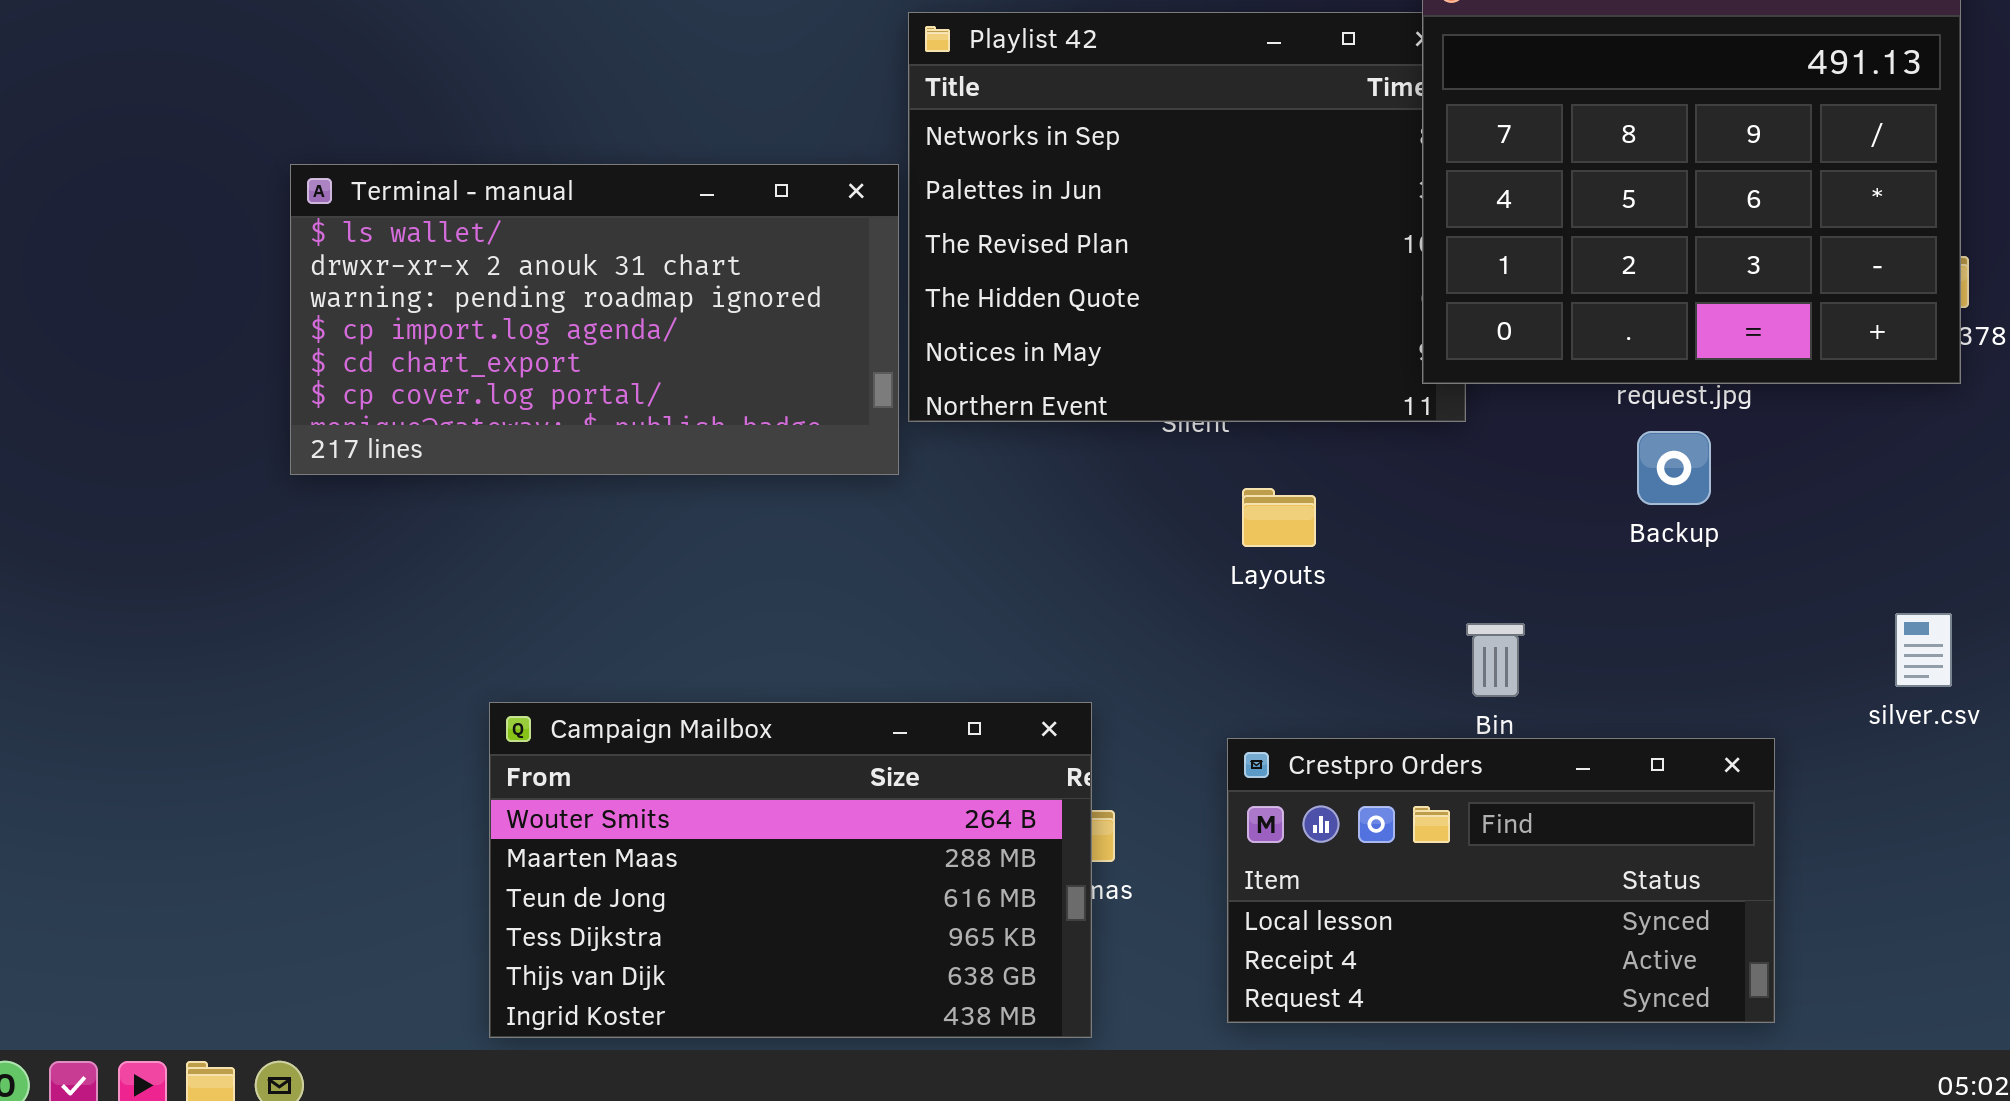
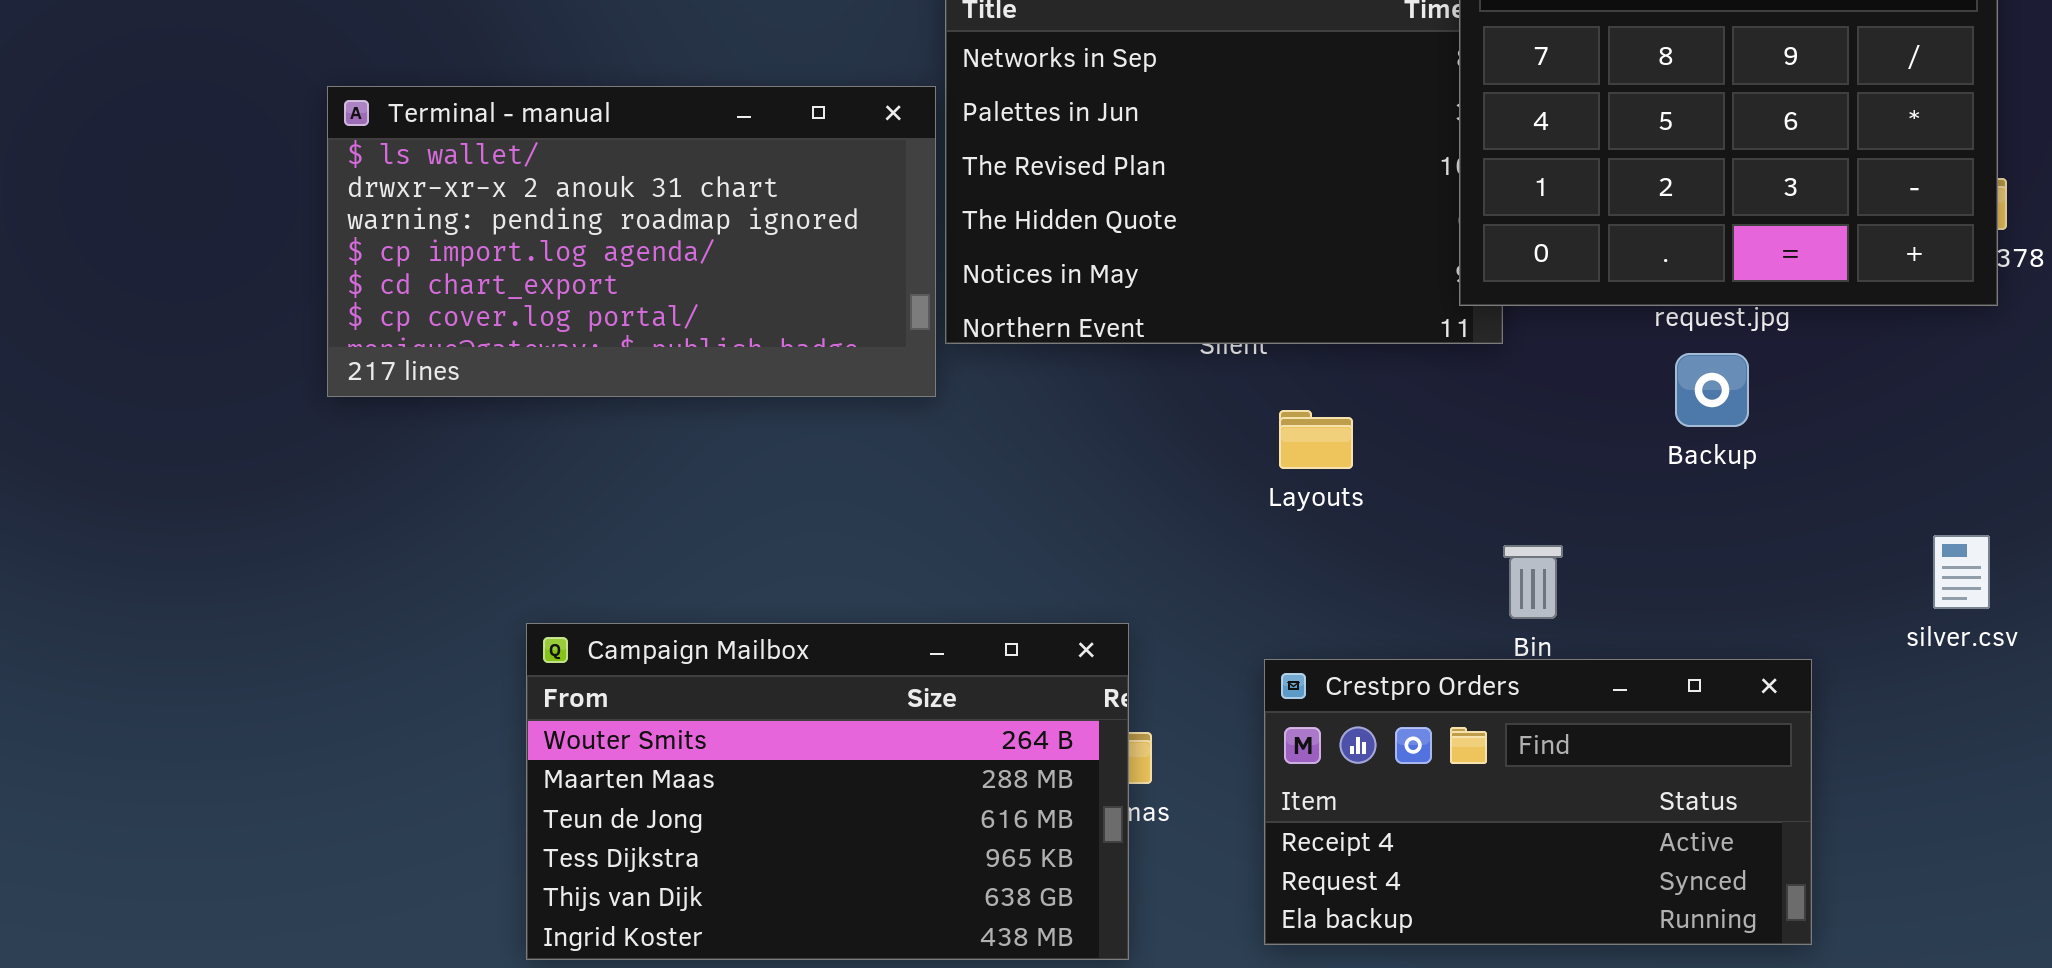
Crestpro Orders: [1227,738,1775,1023] -> [1264,659,1812,945], scrolled down 1 row

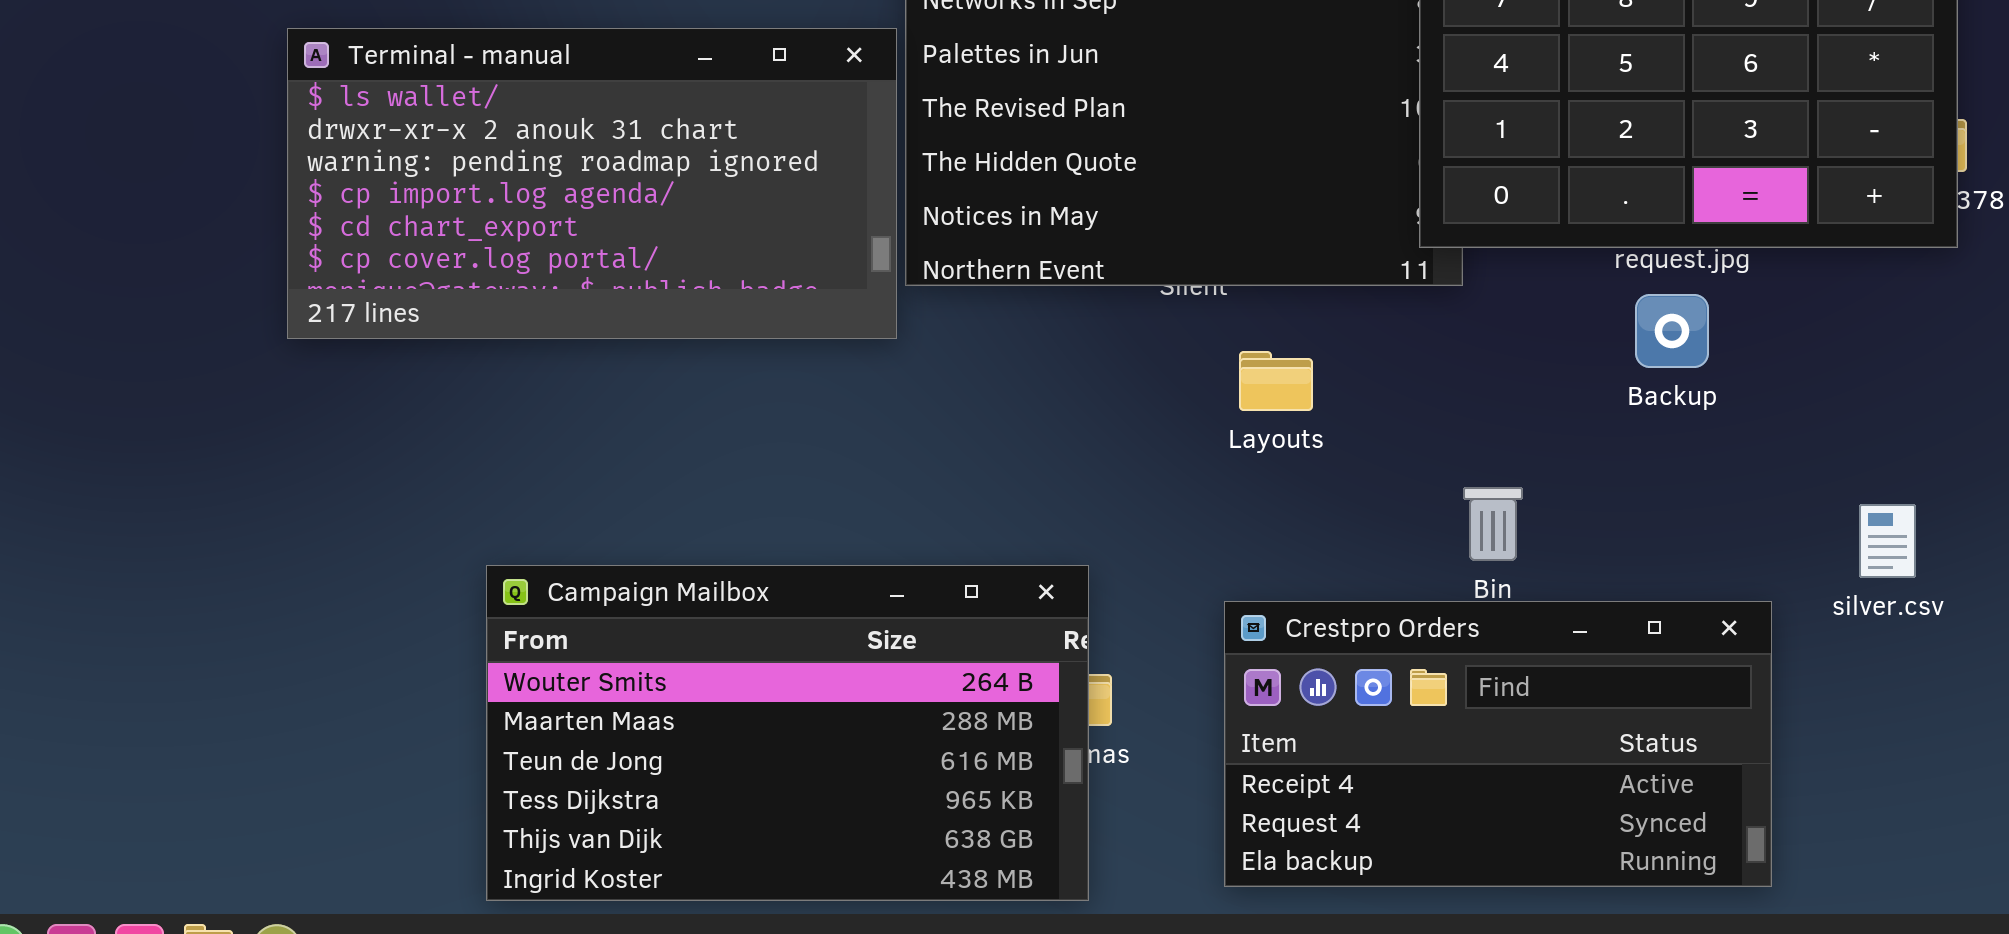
silver.csv: [1933,535,1990,609] -> [1859,504,1916,578], moved

